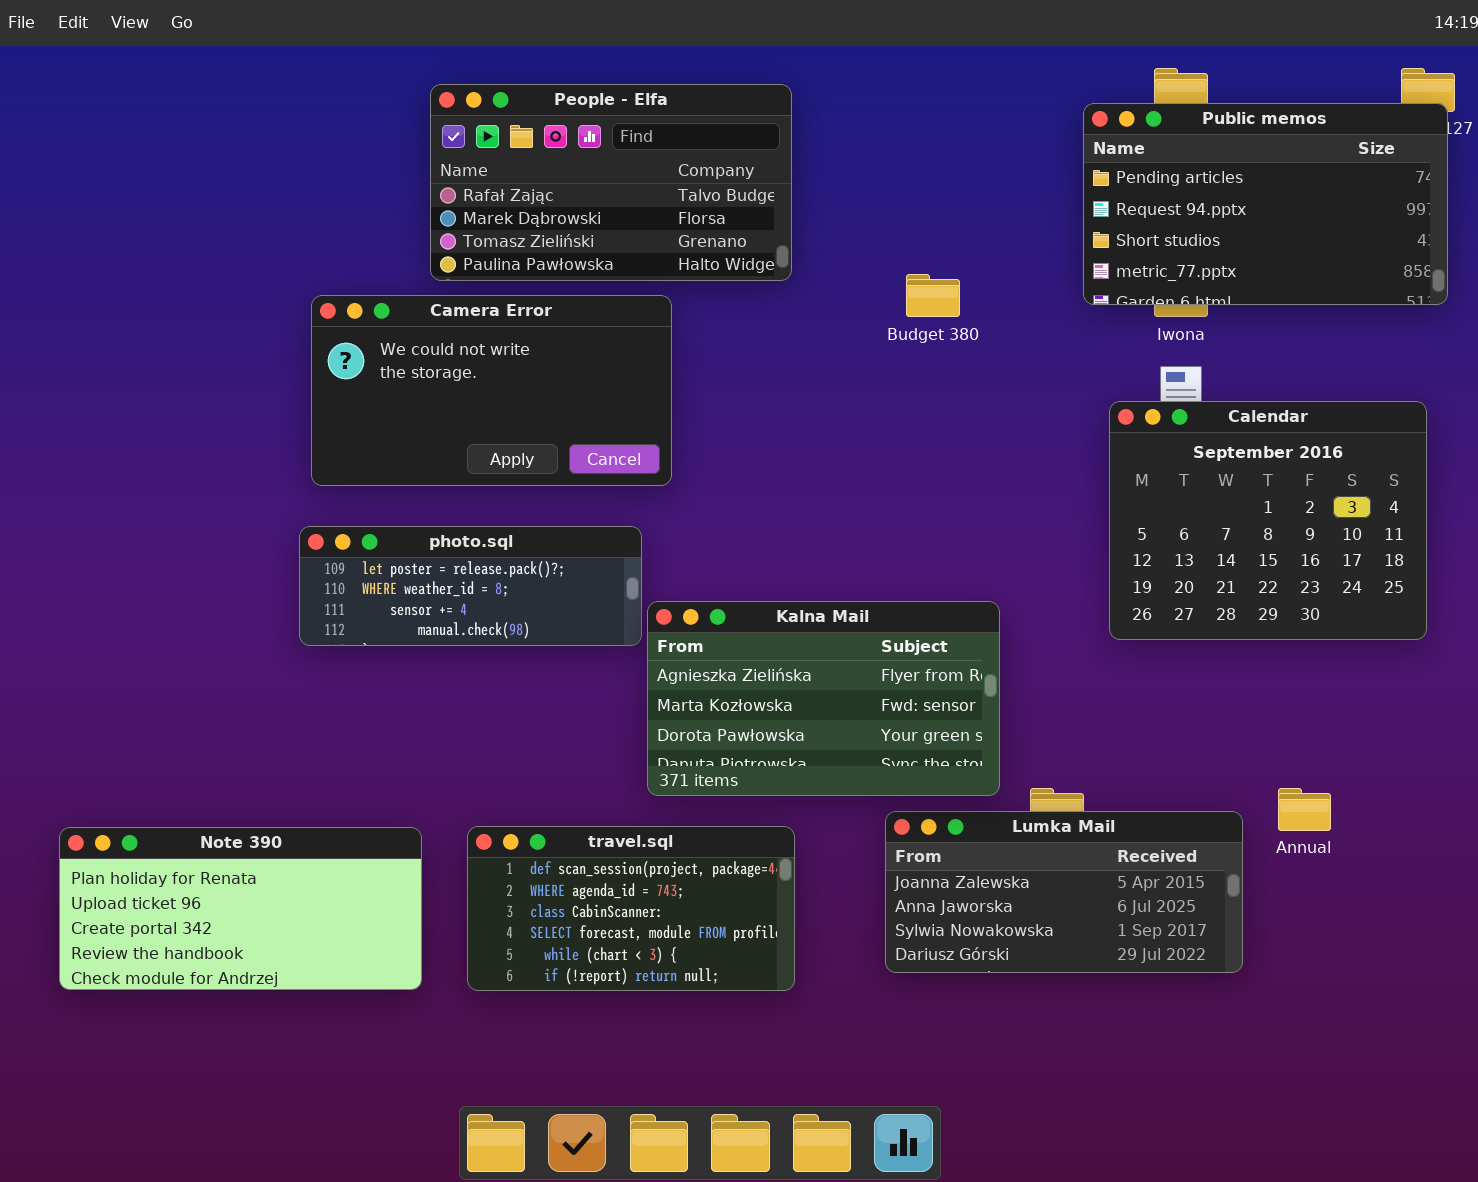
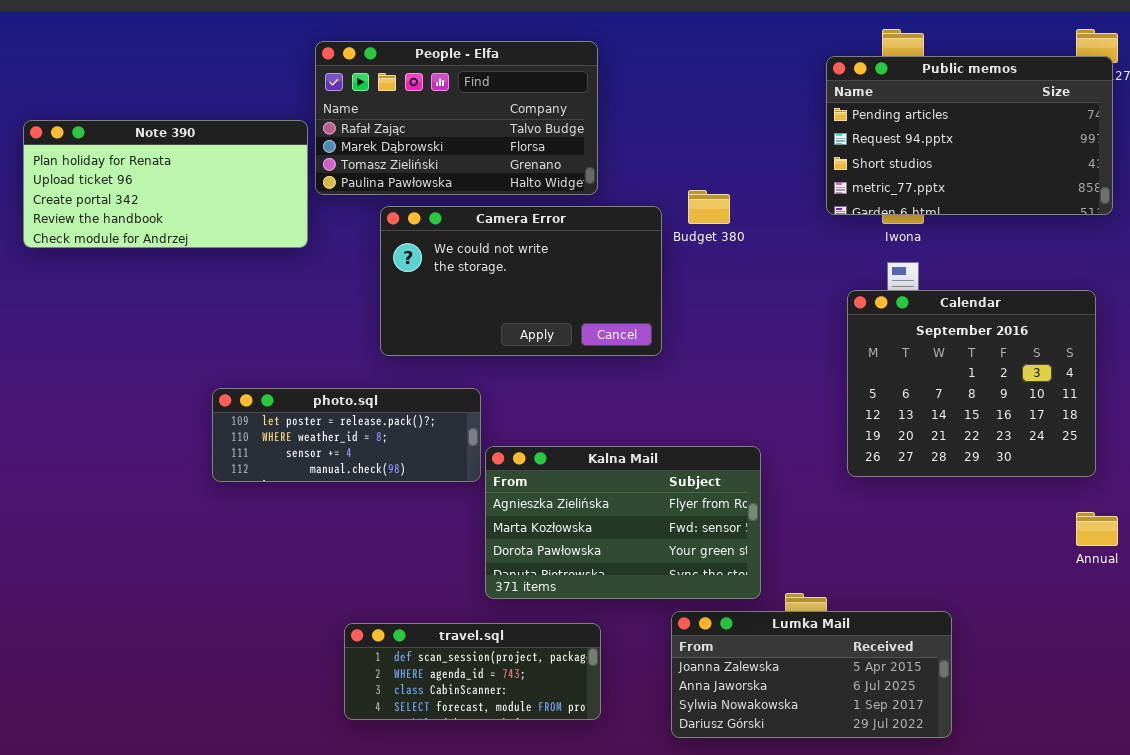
Camera Error: [311,295,672,486] -> [380,206,662,356], moved
Annual: [1278,788,1331,831] -> [1076,512,1118,546], moved
travel.sql: [467,826,795,991] -> [344,623,601,720], resized
Note 390: [59,827,422,990] -> [23,120,308,248], moved

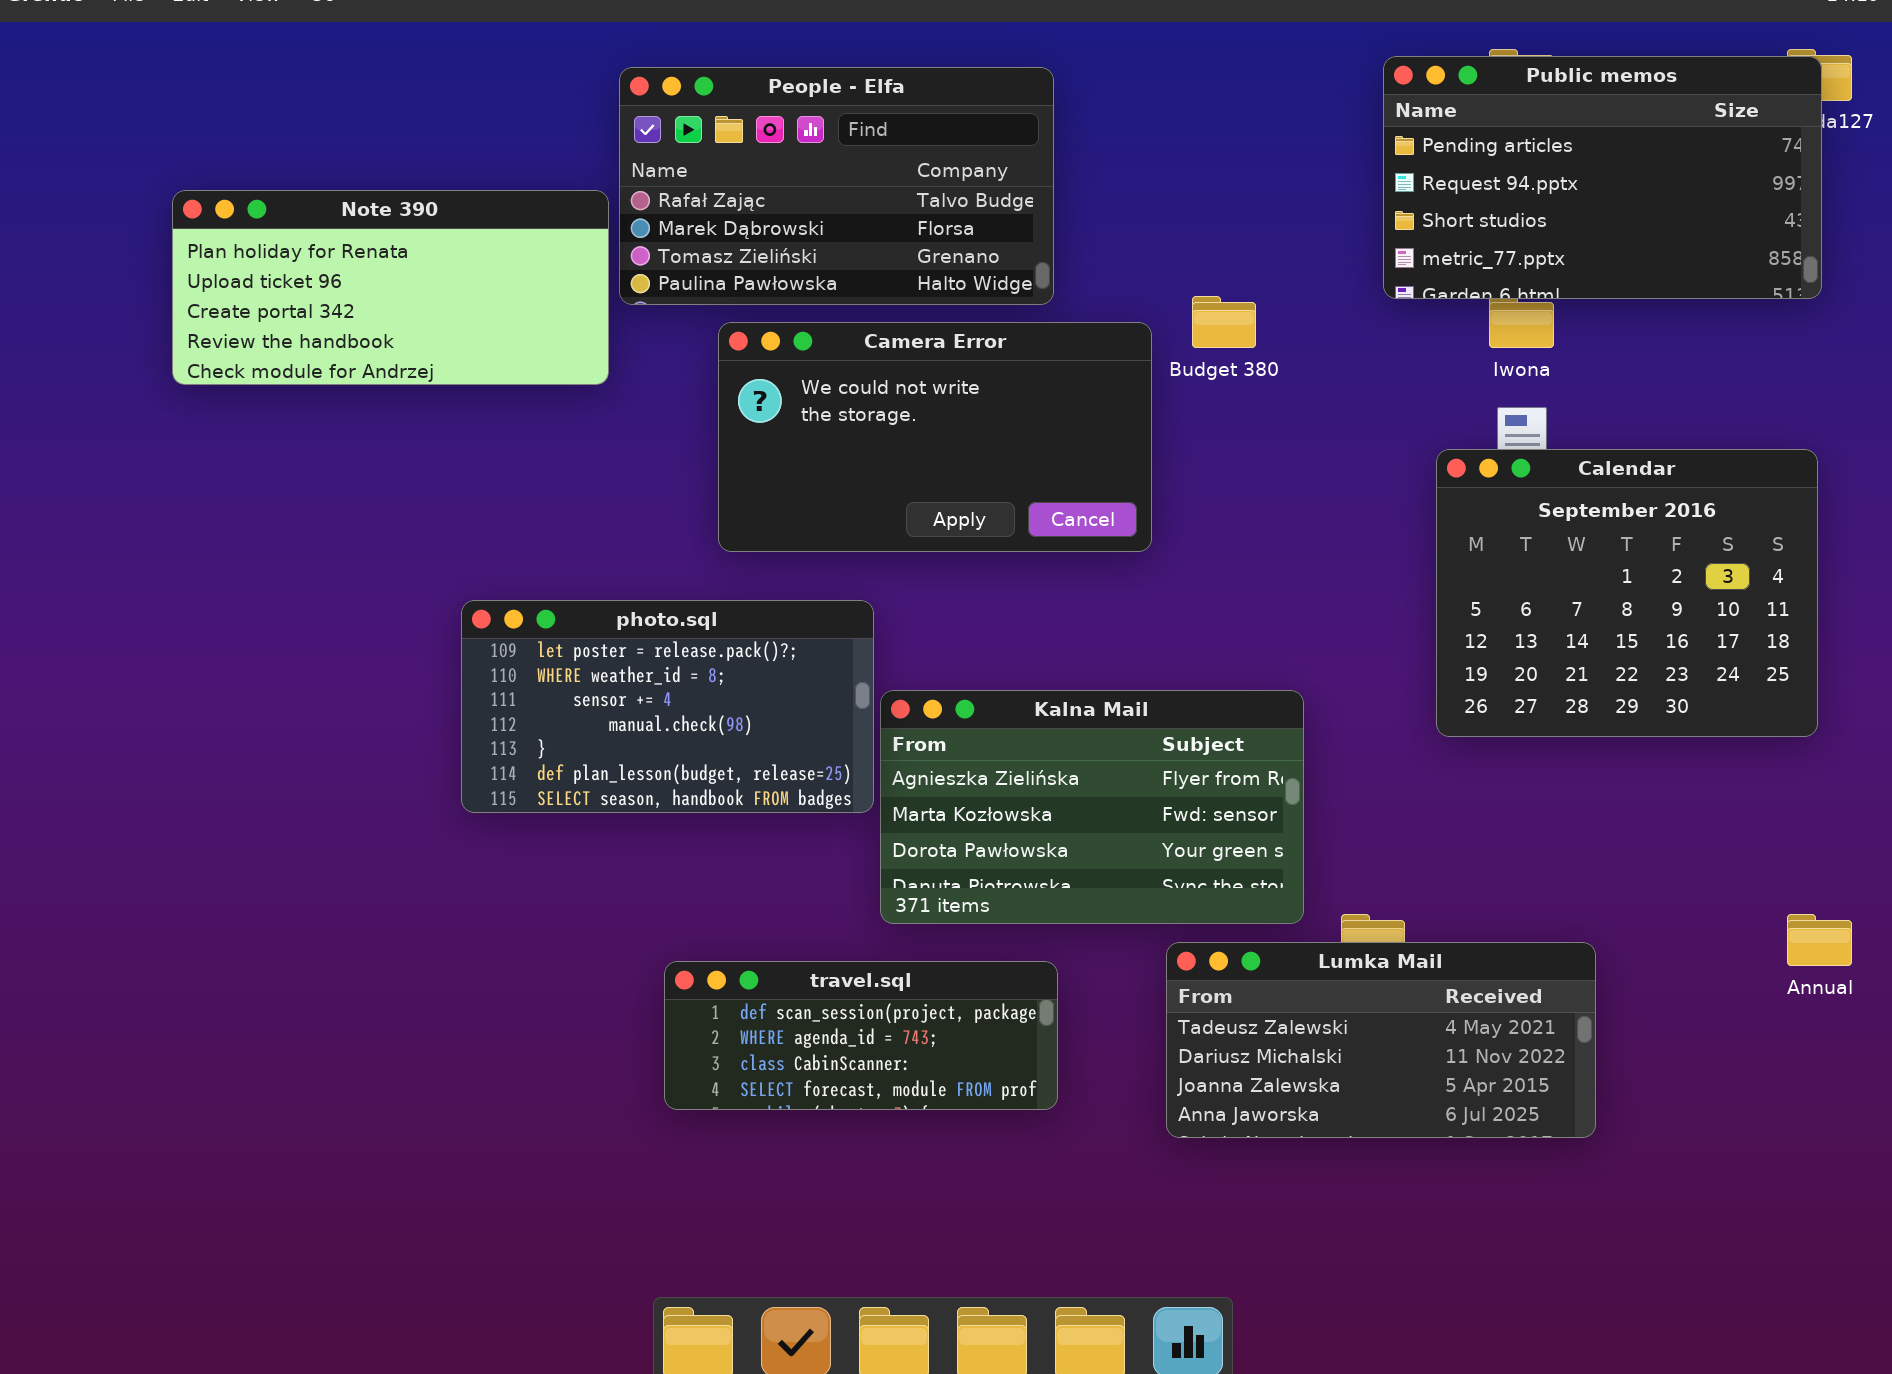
Public memos: [826,56,1113,215] -> [1383,56,1822,299], moved
photo.sql: [212,388,481,482] -> [461,600,874,813], resized
Annual: [1076,512,1118,546] -> [1787,914,1852,966], moved
Lumka Mail: [671,611,952,738] -> [1166,942,1596,1138], scrolled up 2 rows

